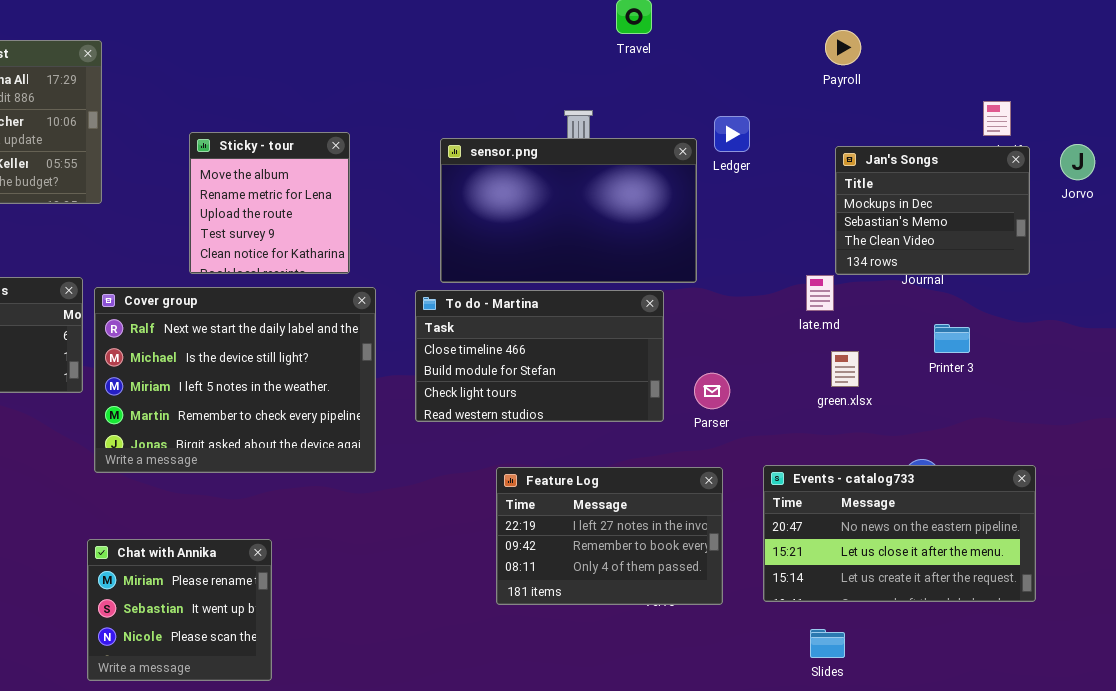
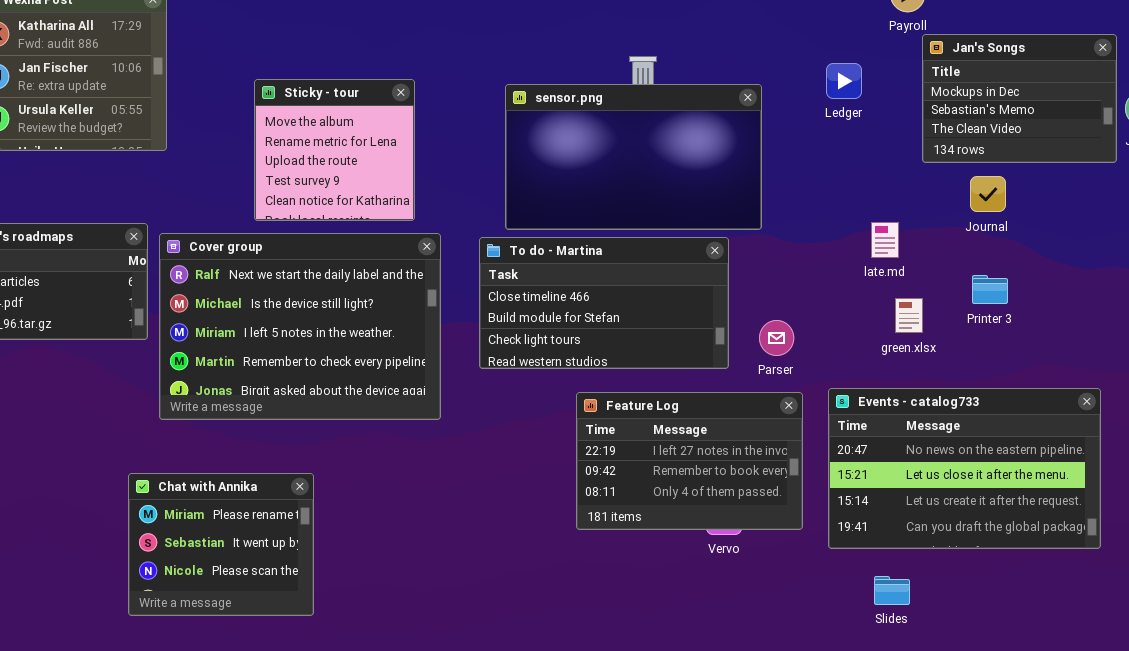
Ledger: [714,116,750,152] -> [826,63,862,99], moved
Jan's Songs: [835,146,1030,275] -> [922,34,1117,163], moved
Printer 3: [934,324,970,353] -> [972,275,1008,304], moved
Events - catalog733: [763,465,1036,602] -> [828,388,1101,549], resized
Feature Log: [496,467,723,605] -> [576,392,803,530], moved
Chat with Annika: [87,539,272,681] -> [128,473,314,616], moved

